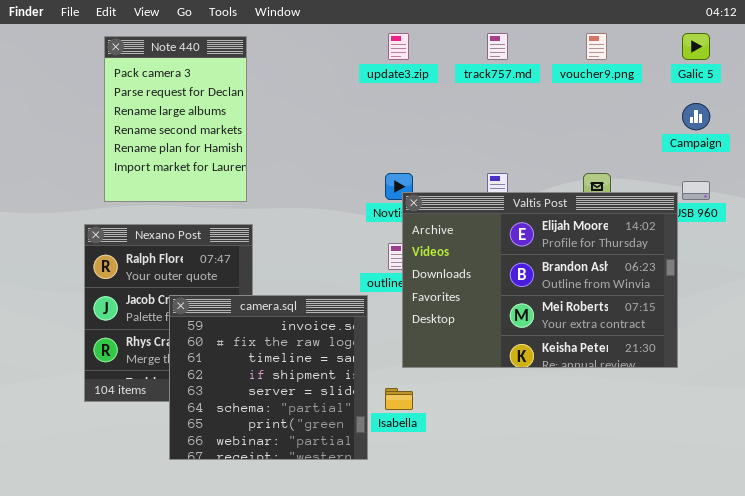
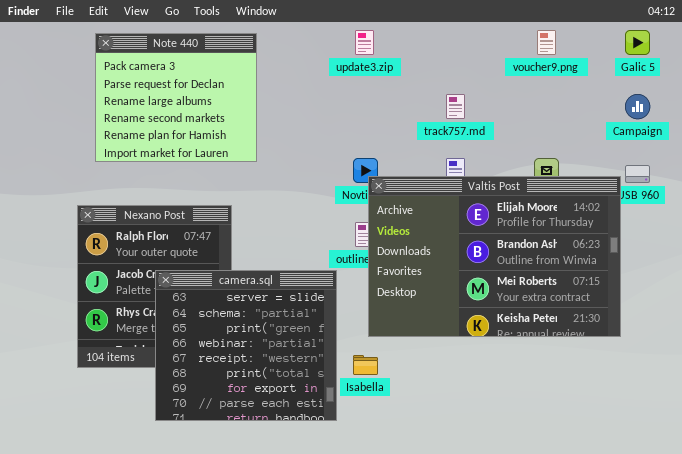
track757.md: [487,33,508,60] -> [446,94,465,119], moved
Note 440: [104,36,247,202] -> [95,33,257,162], resized
camera.sql: [169,295,368,460] -> [155,270,337,421], scrolled down 4 rows

